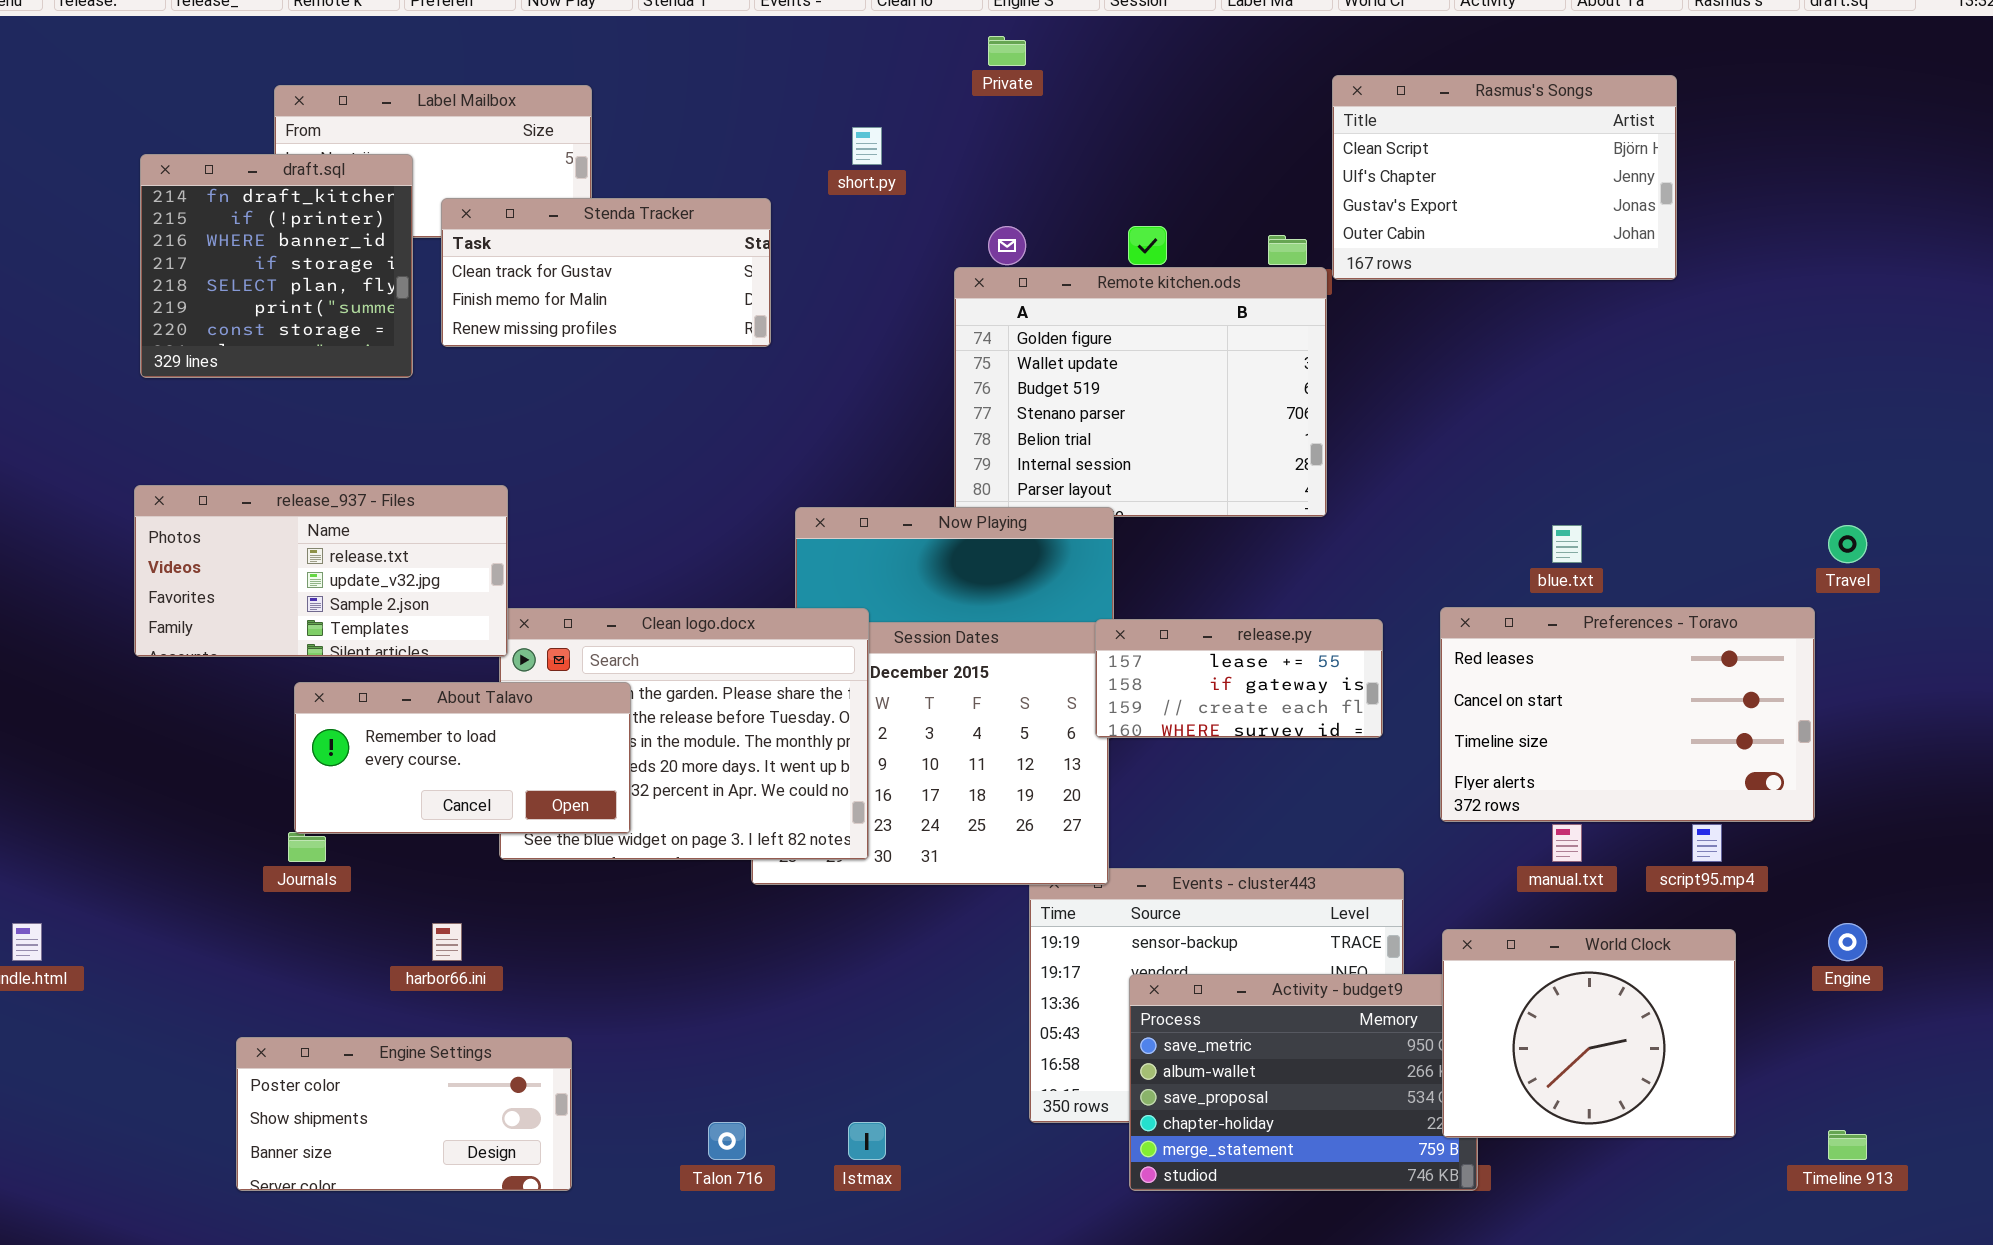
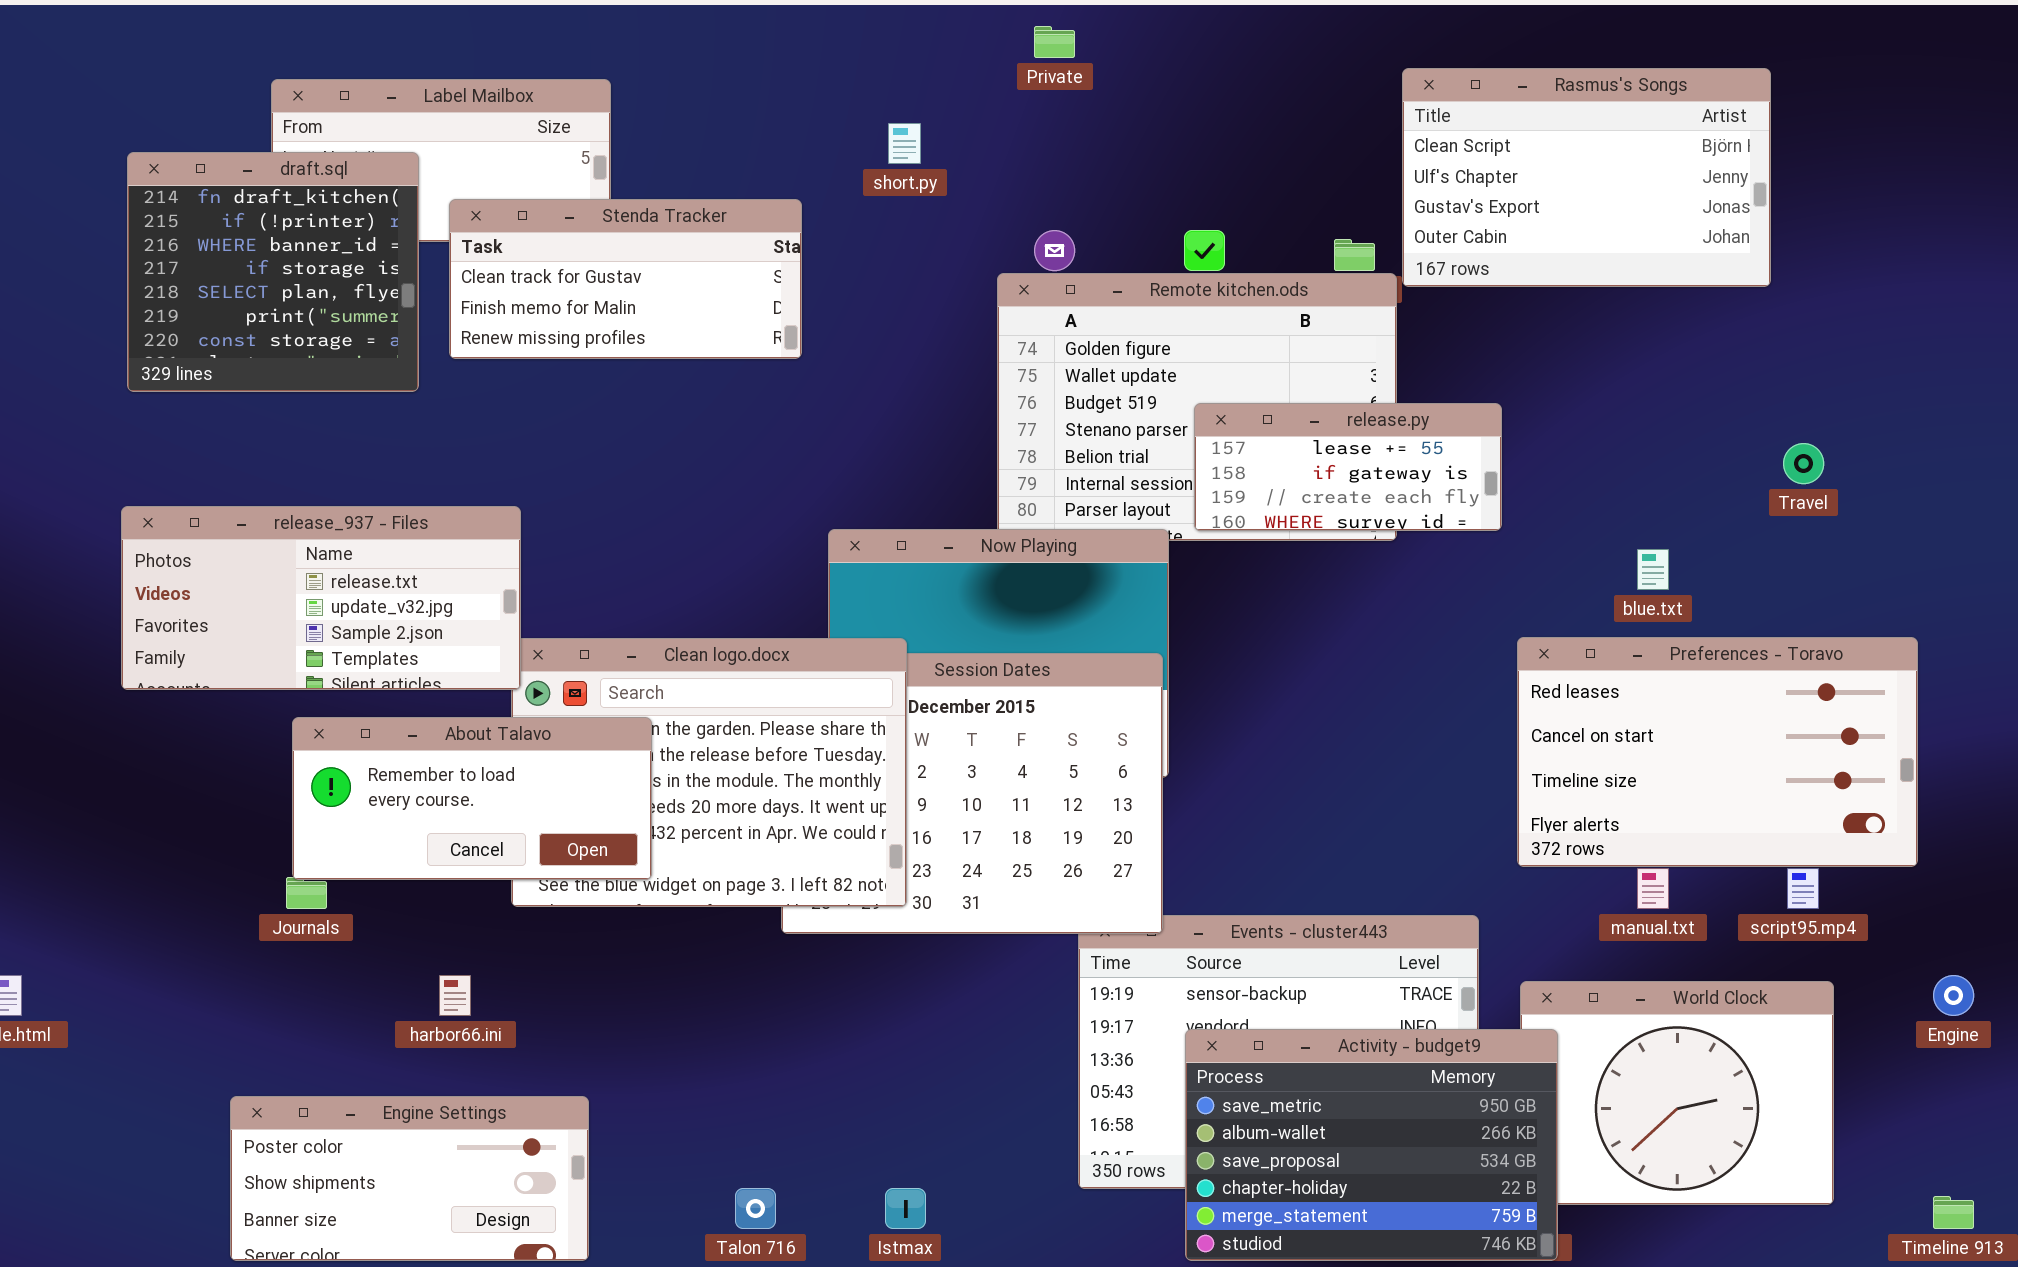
Travel: [1828,525,1867,563] -> [1783,443,1824,484], moved
release.py: [1095,619,1383,738] -> [1194,403,1502,531], moved
Activity - budget9: [1129,974,1478,1191] -> [1185,1029,1558,1261], raised

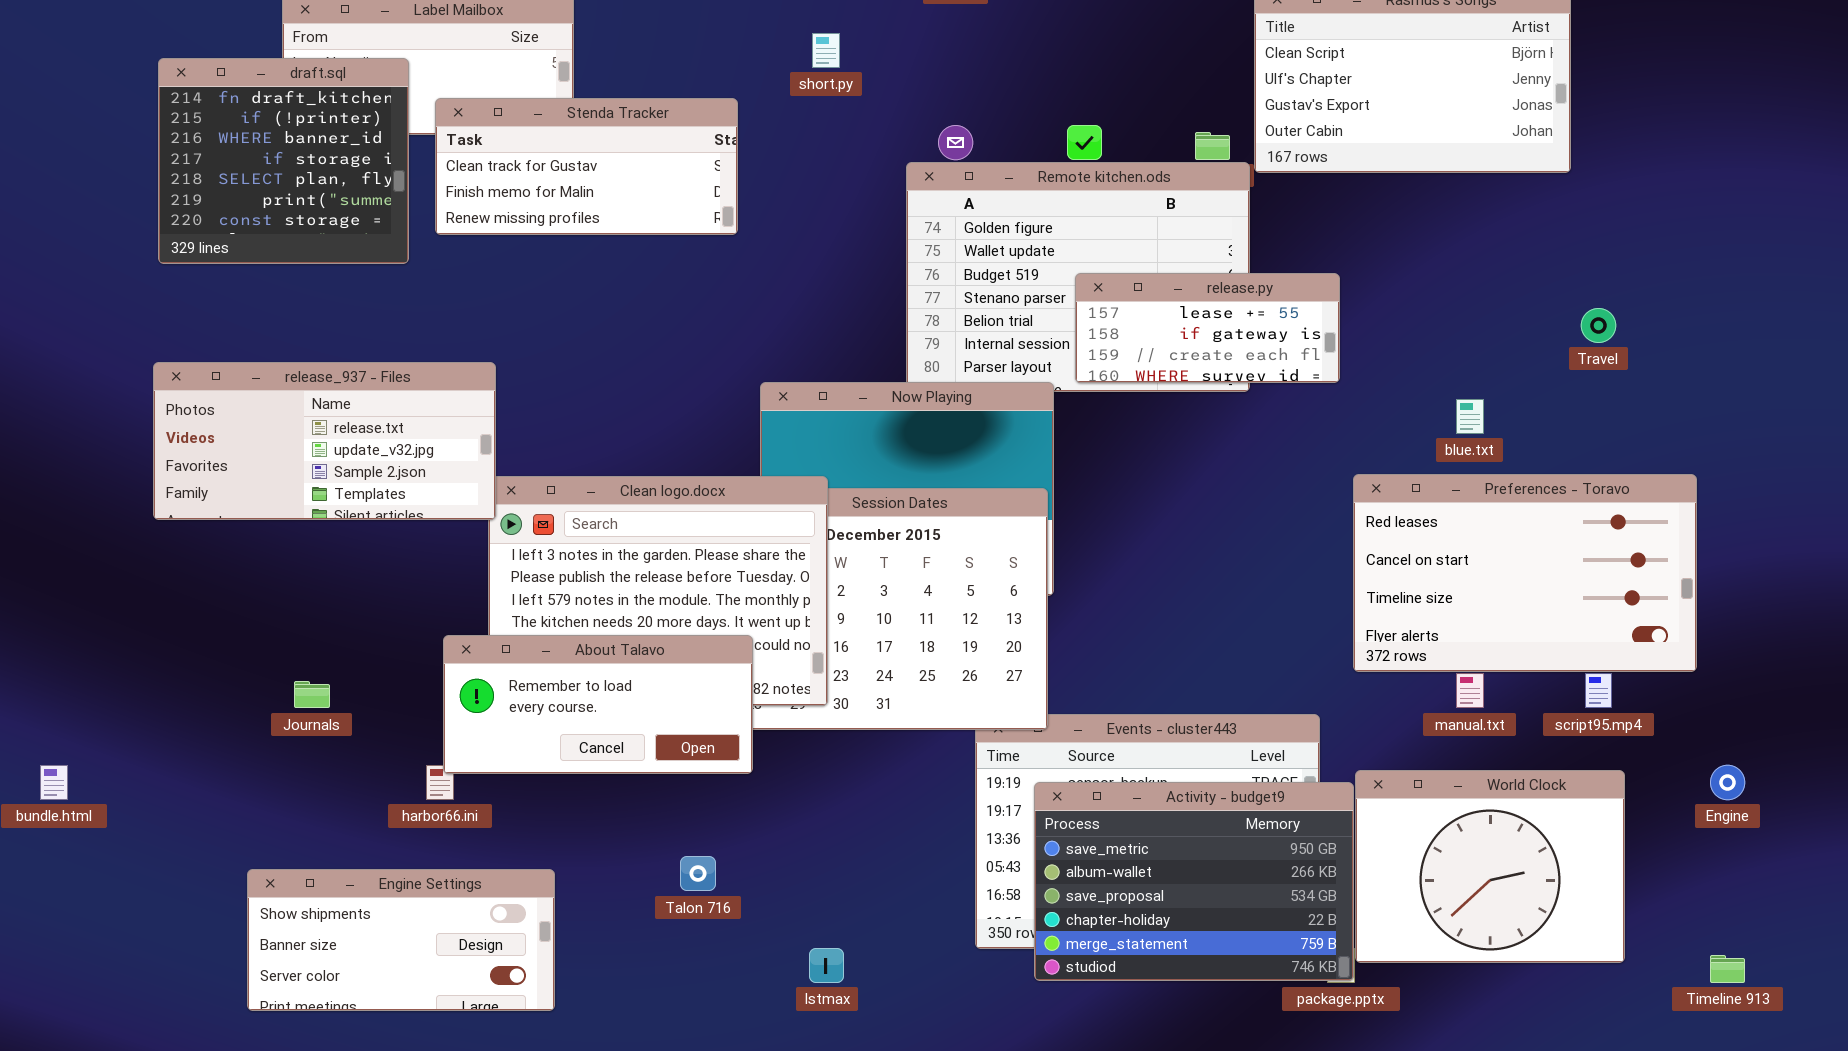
About Talavo: [292,717,652,880] -> [443,635,753,774], moved
Activity - budget9: [1185,1029,1558,1261] -> [1034,782,1354,981], moved
Engine Settings: [230,1096,589,1261] -> [247,869,555,1011], scrolled down 1 row
Talon 716: [735,1188,776,1229] -> [680,856,716,891], moved

